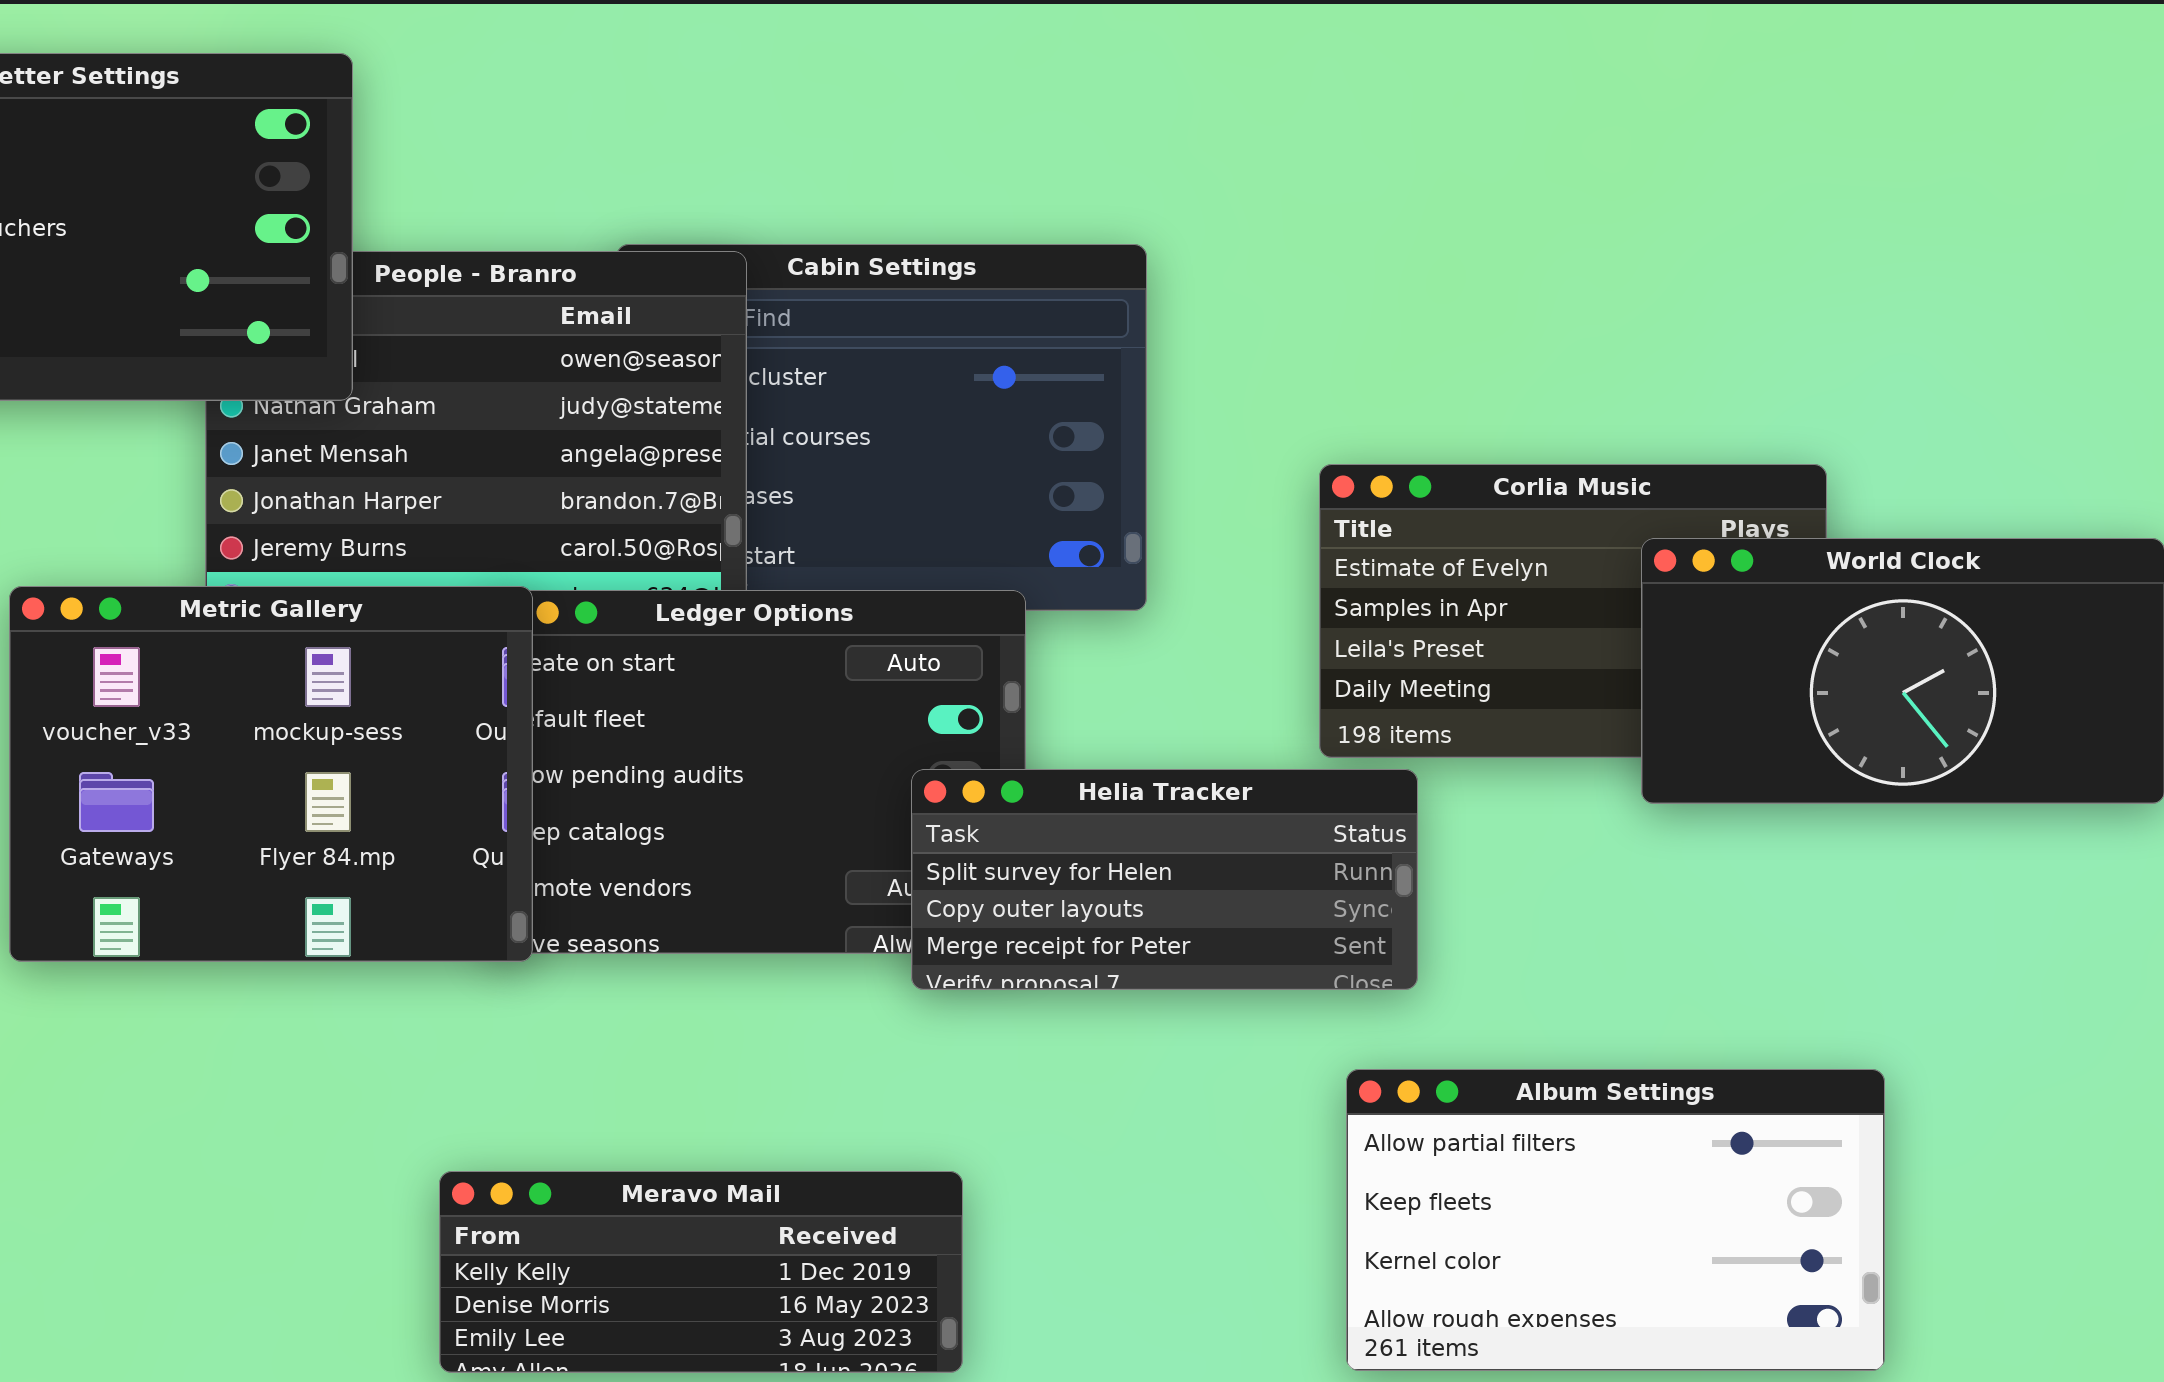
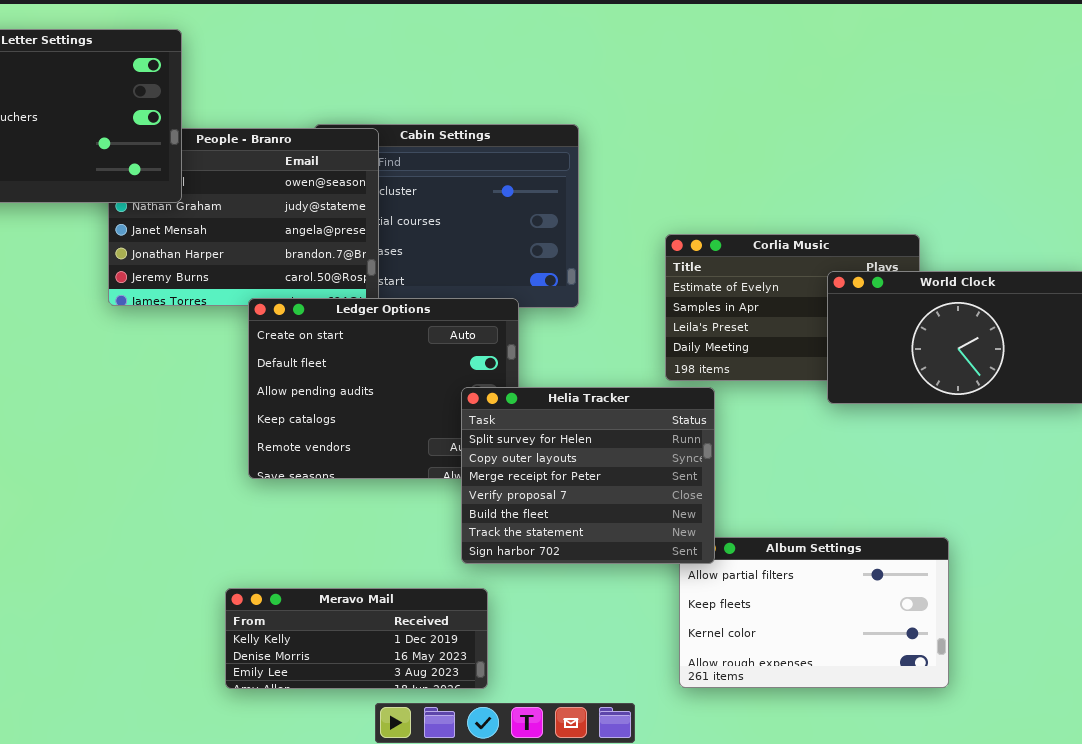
Metric Gallery: [9,586,533,962] -> none, closed
Helia Tracker: [911,769,1418,990] -> [461,387,715,564], resized

